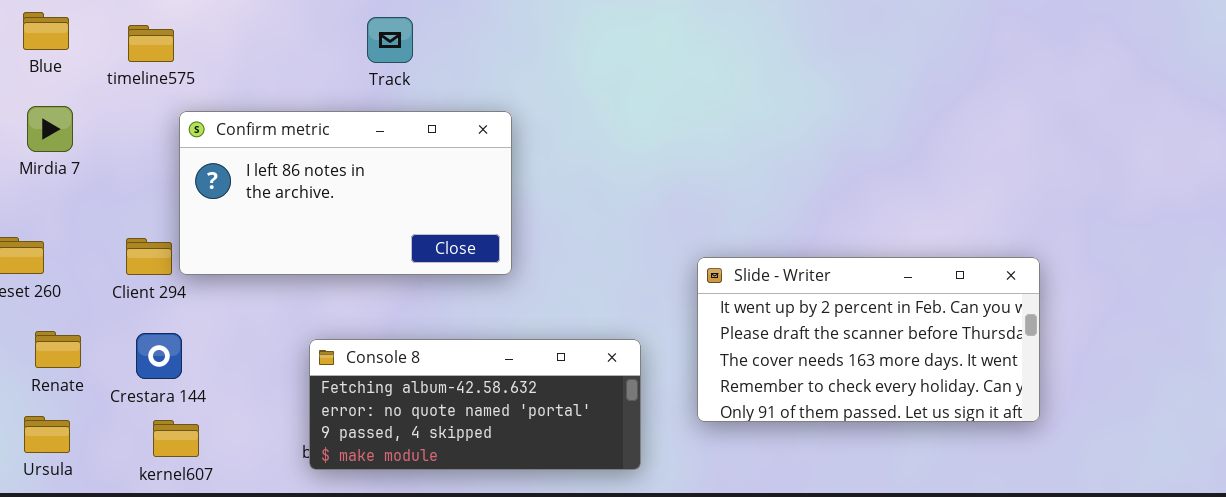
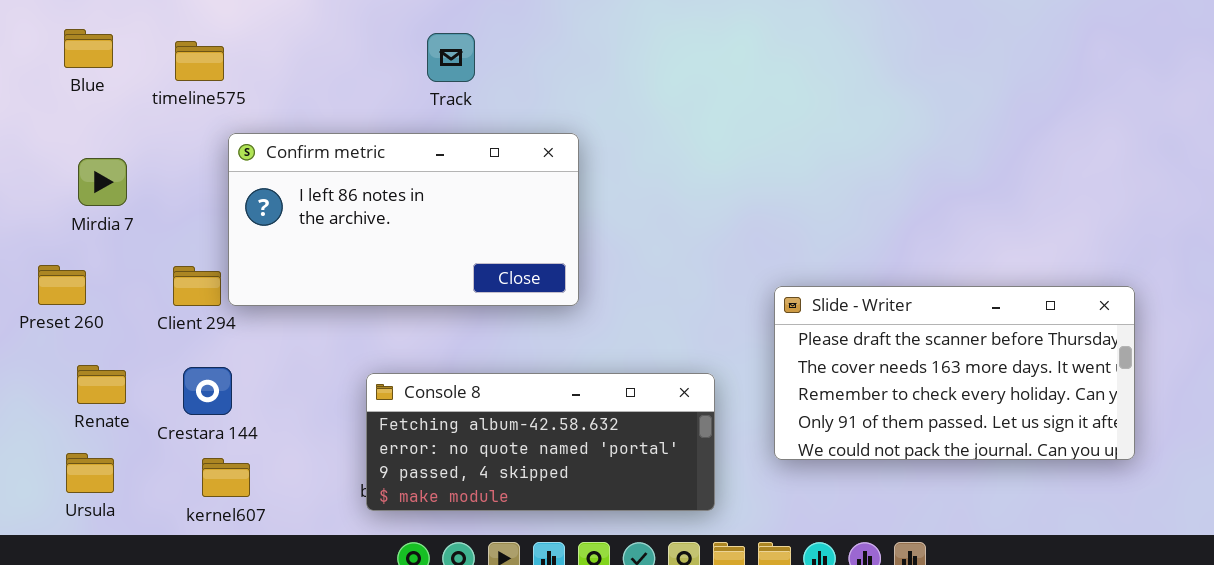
Mirdia 7: [27,106,73,152] -> [78,158,127,206], moved
Slide - Writer: [697,257,1040,422] -> [774,286,1135,460], scrolled down 1 row

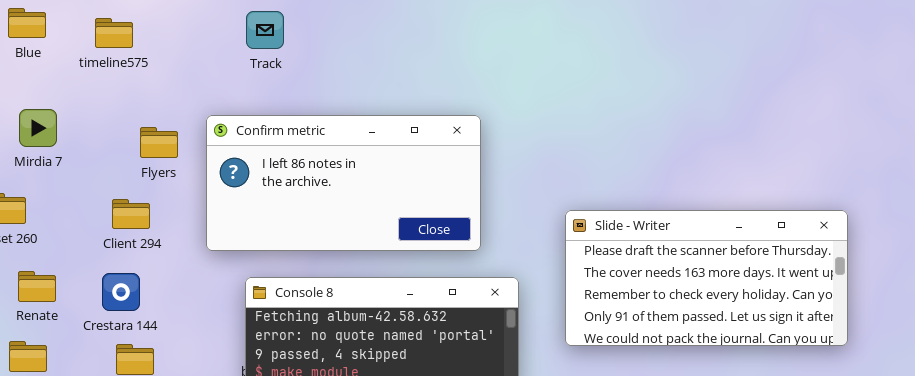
Track: [427,33,475,82] -> [246,11,284,49], moved
Confirm metric: [228,133,579,306] -> [206,115,481,251], moved
Client 294: [173,266,221,306] -> [112,199,150,229], moved

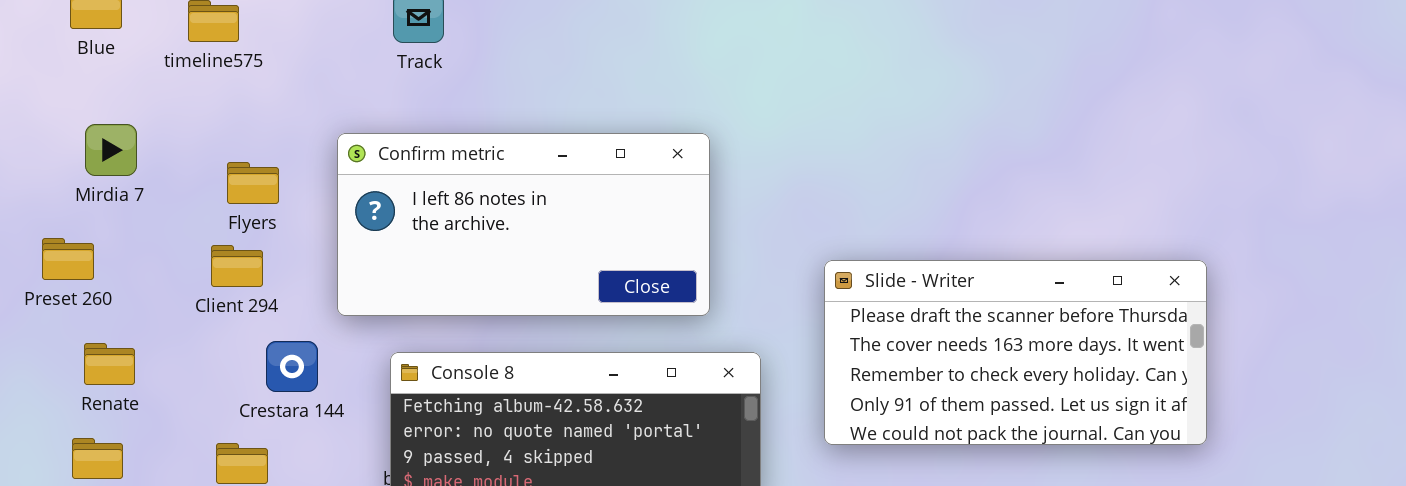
Flyers: [140,127,178,158] -> [227,162,279,204], moved
Crestara 144: [102,273,140,311] -> [266,341,318,392], moved

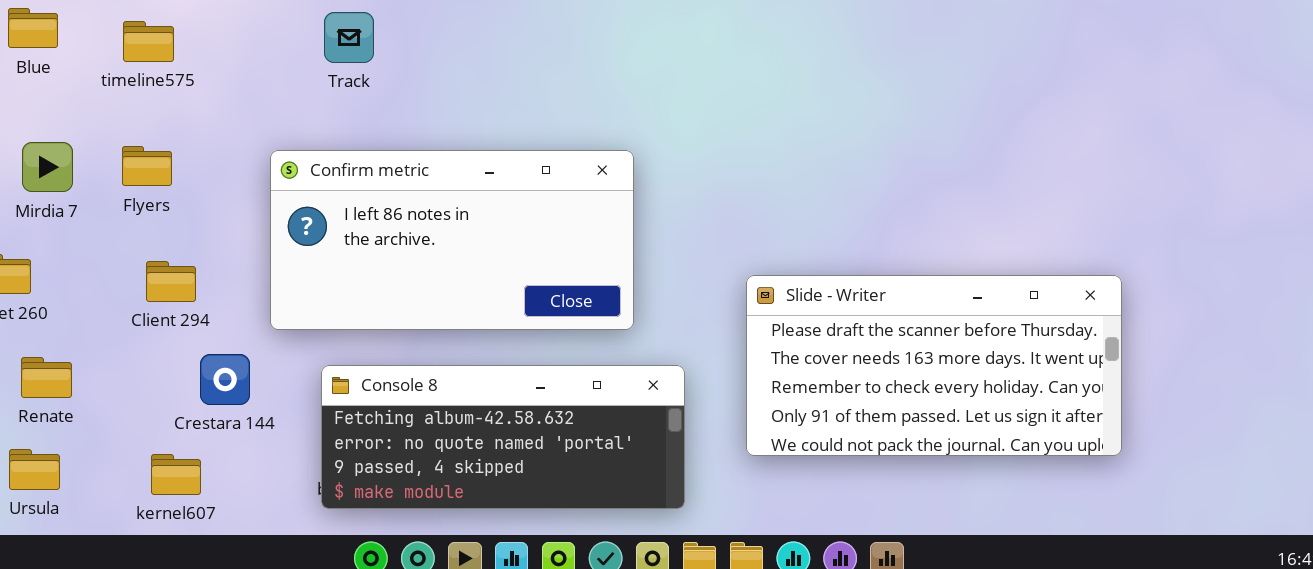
Flyers: [227,162,279,204] -> [122,146,172,186], moved

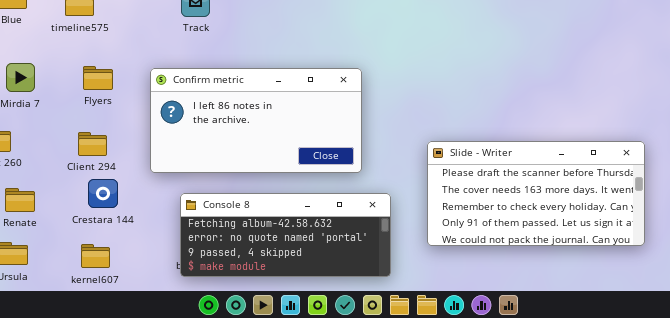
Flyers: [122,146,172,186] -> [83,66,113,90], moved
Crestara 144: [200,354,250,405] -> [88,179,118,208], moved

